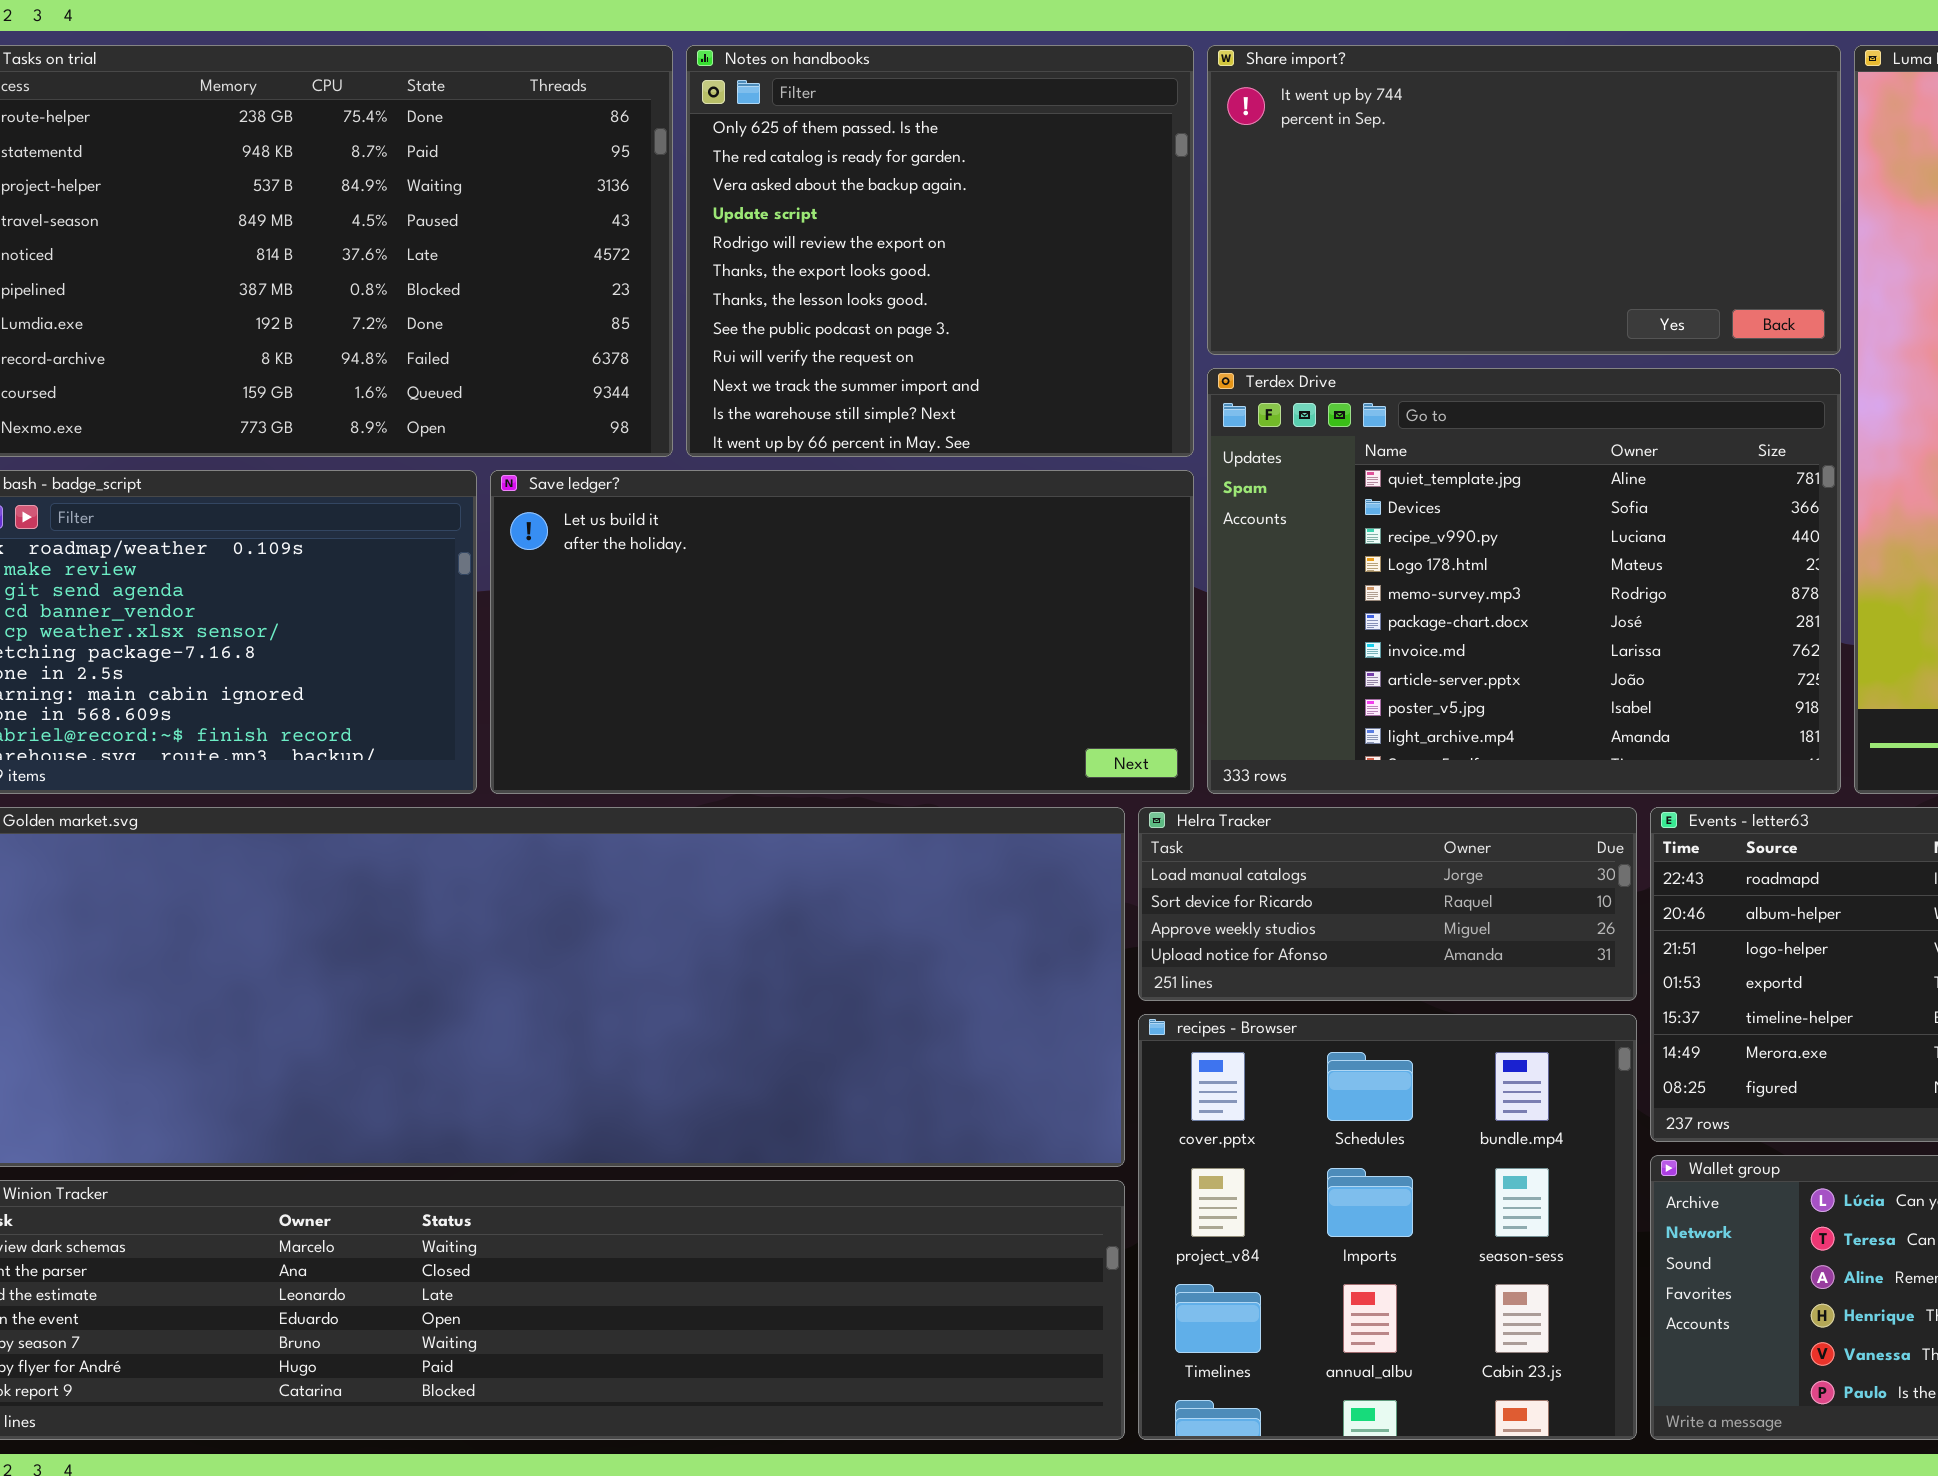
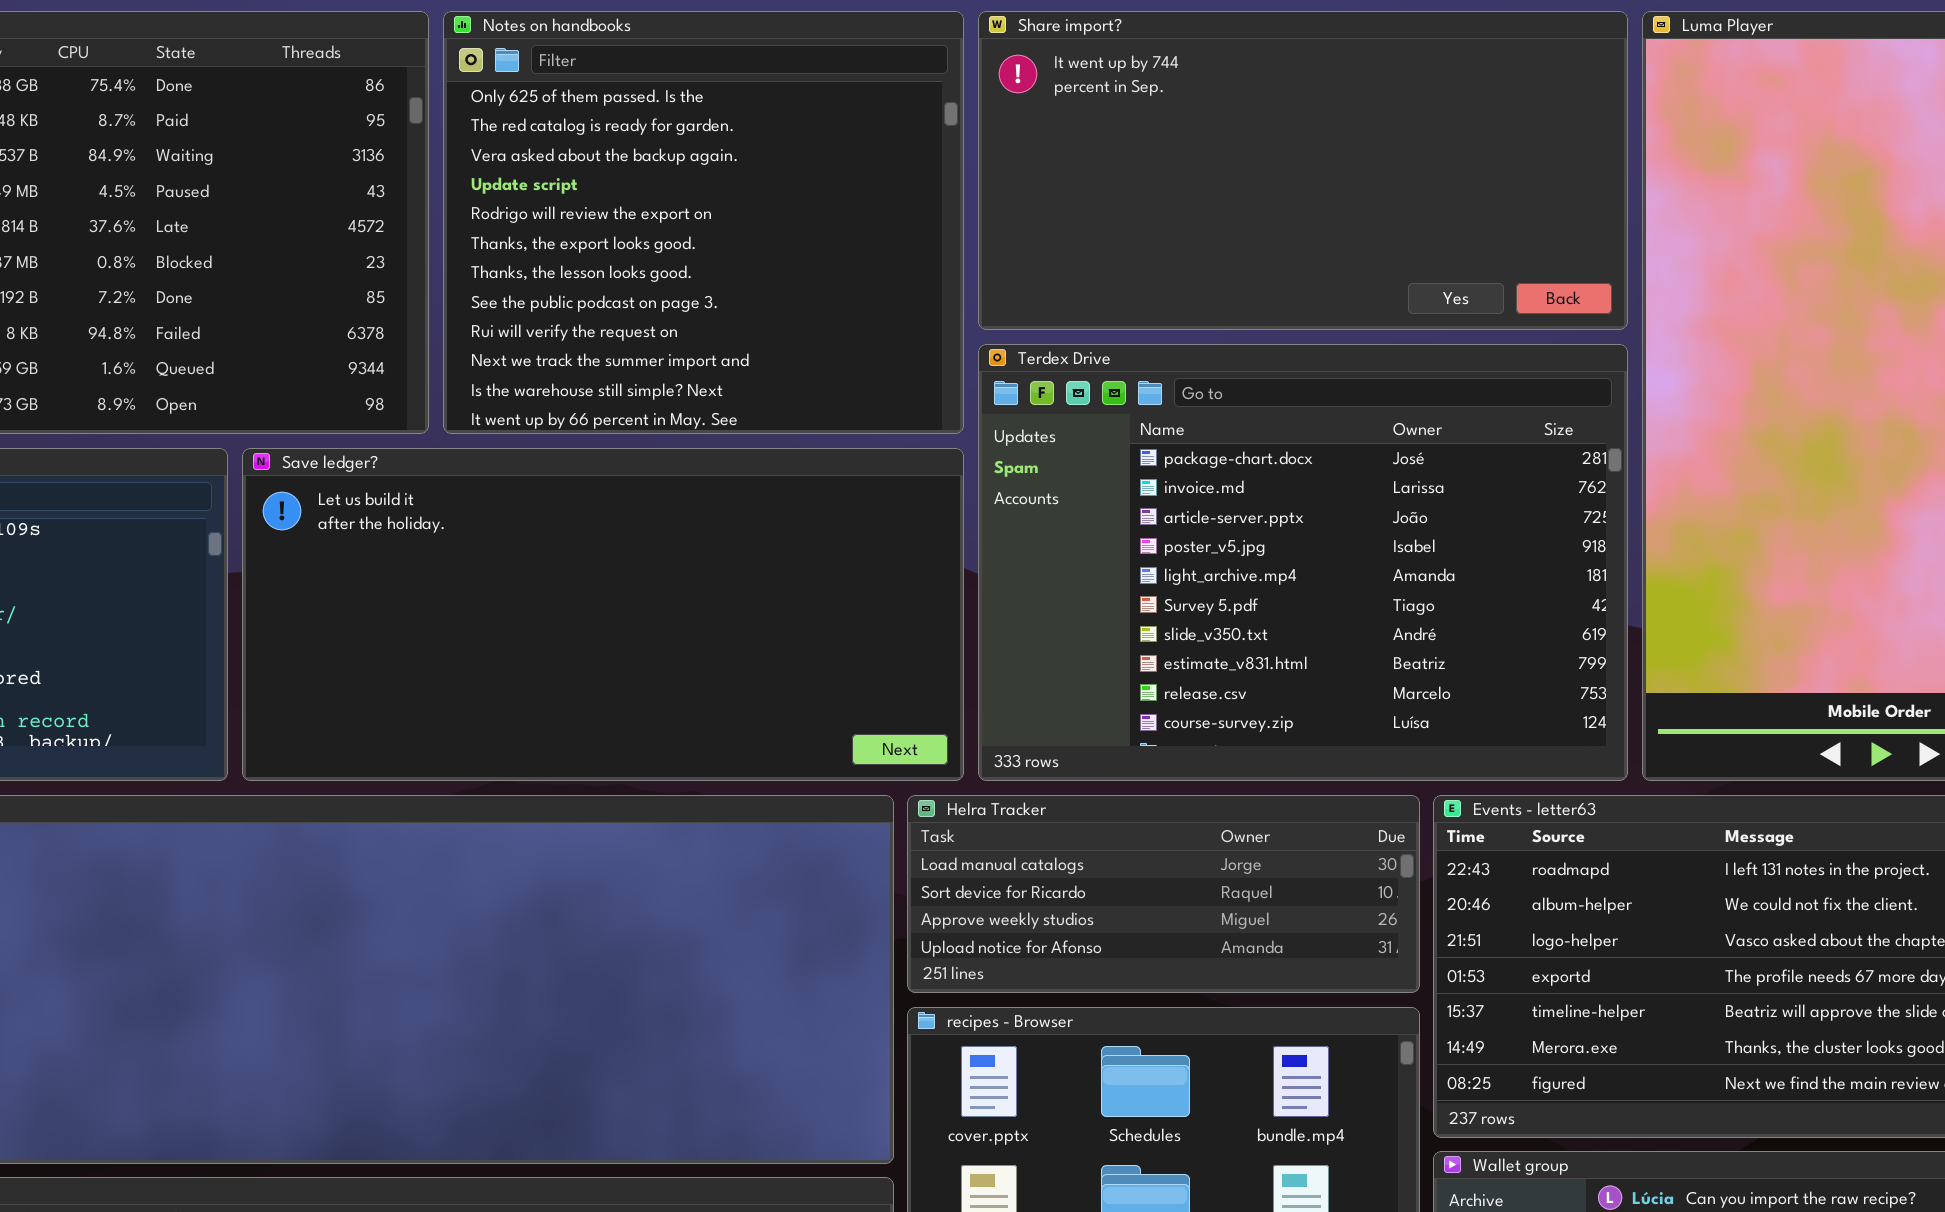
Terdex Drive: [1207,368,1841,794] -> [978,344,1628,781], scrolled down 5 rows

